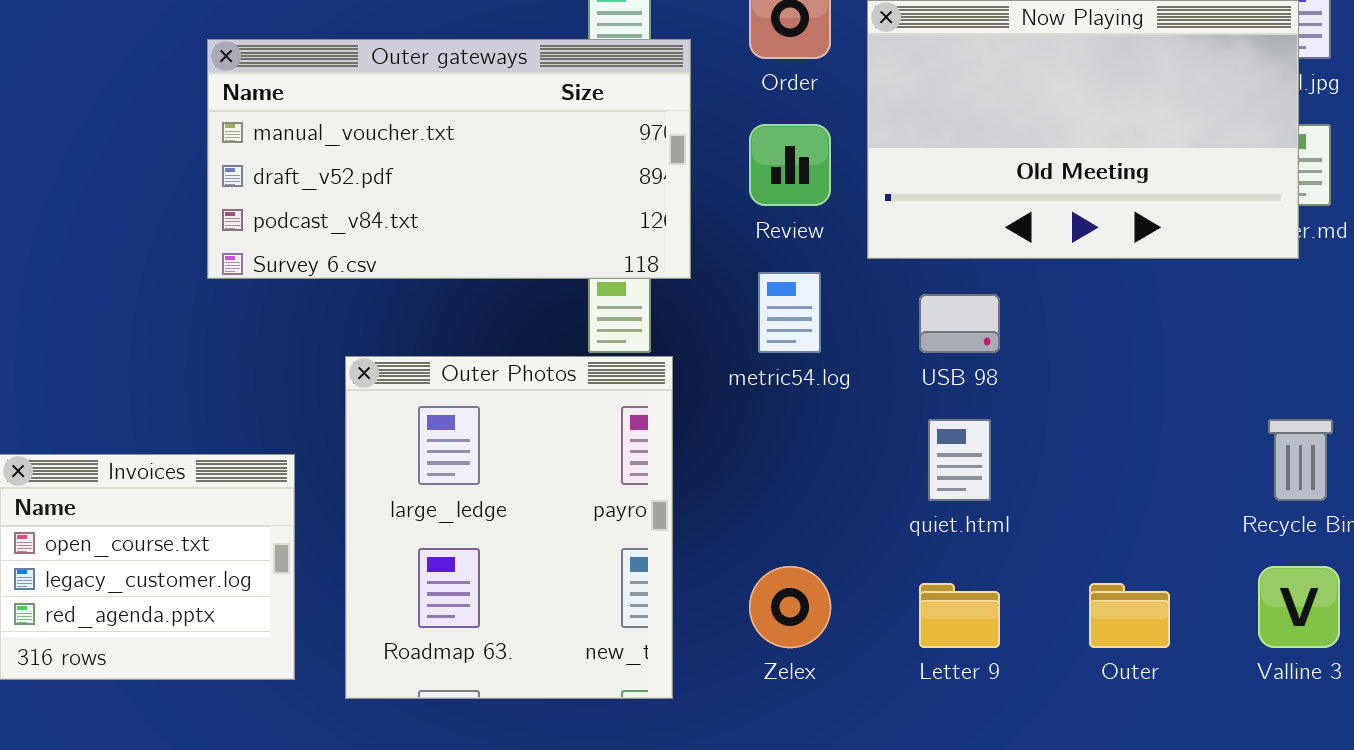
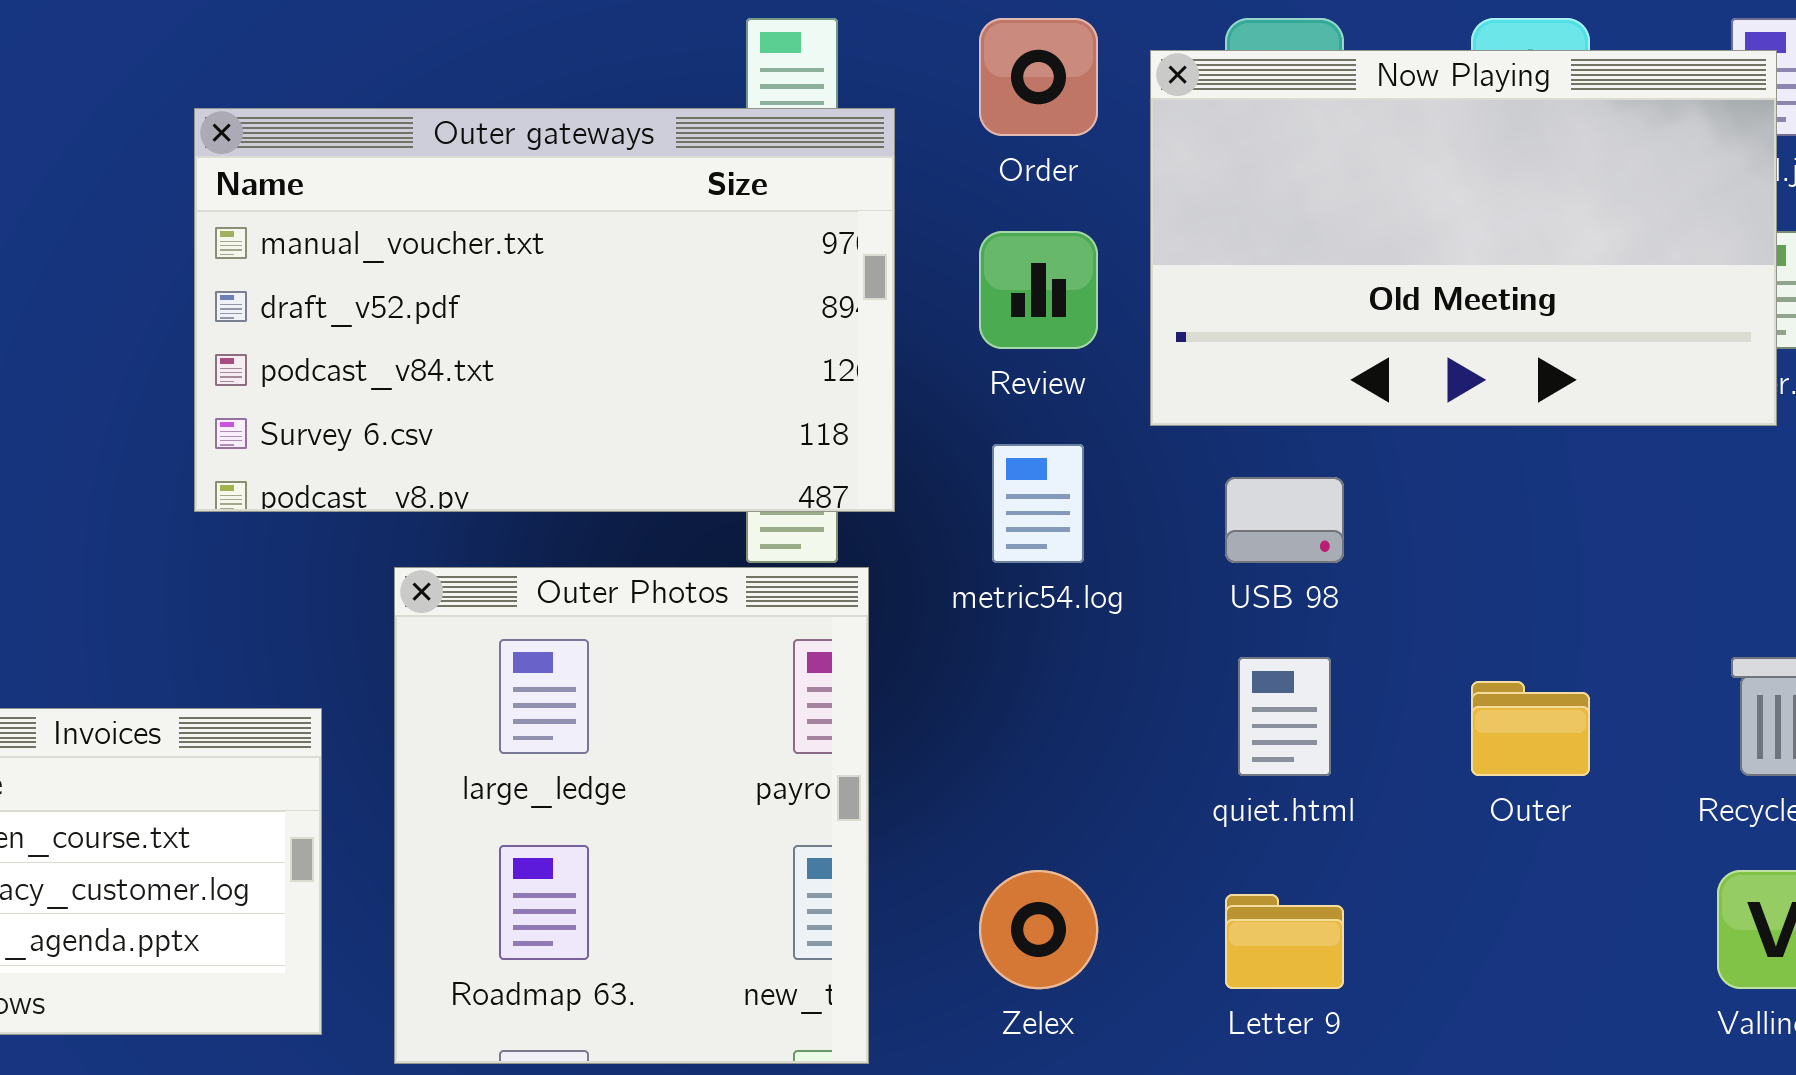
Outer gateways: [207,39,691,279] -> [194,108,895,512], resized
Outer: [1089,583,1170,648] -> [1471,681,1590,776], moved

